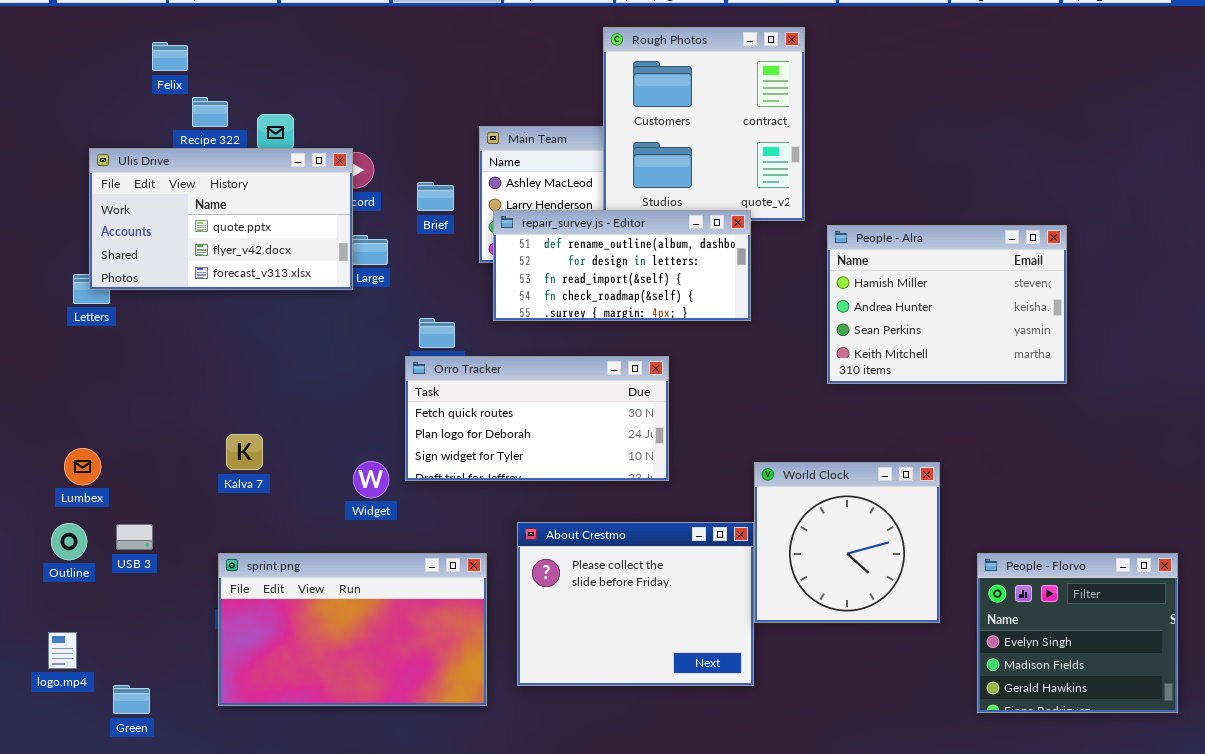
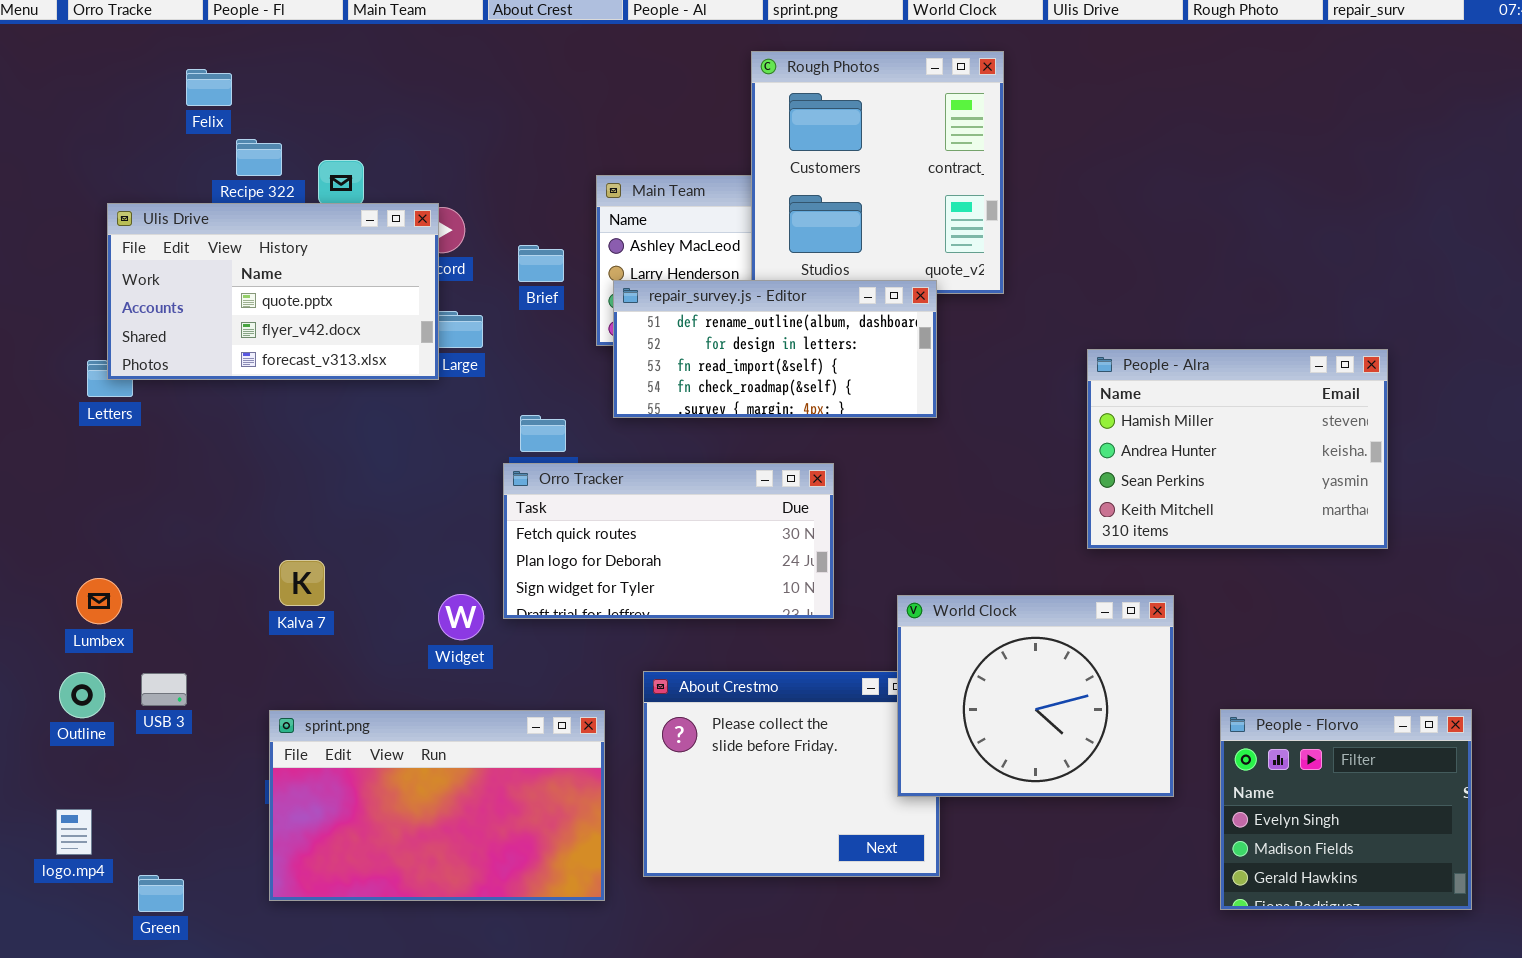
People - Alra: [827,225,1067,384] -> [1087,349,1388,549], moved
World Clock: [754,462,940,623] -> [897,595,1174,797], resized

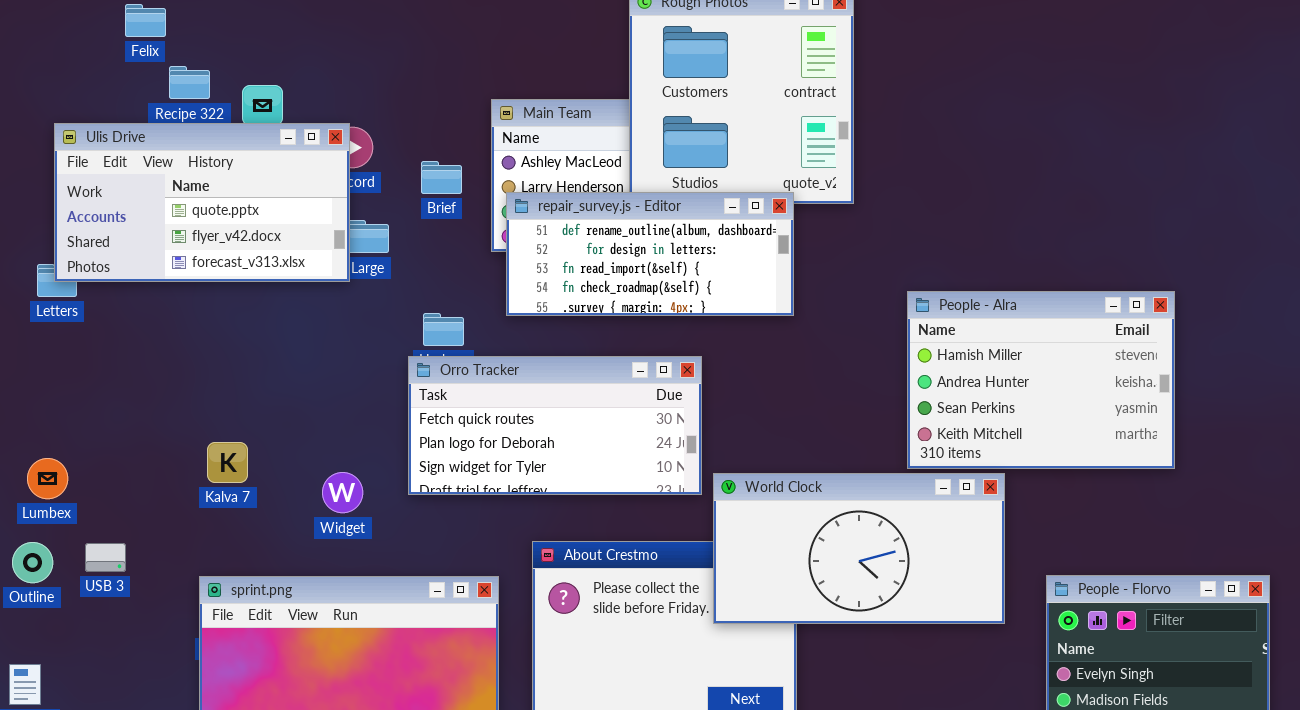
People - Alra: [1087,349,1388,549] -> [907,291,1175,469], moved
Widget: [438,594,484,640] -> [322,472,363,513], moved
World Clock: [897,595,1174,797] -> [713,473,1005,624], resized

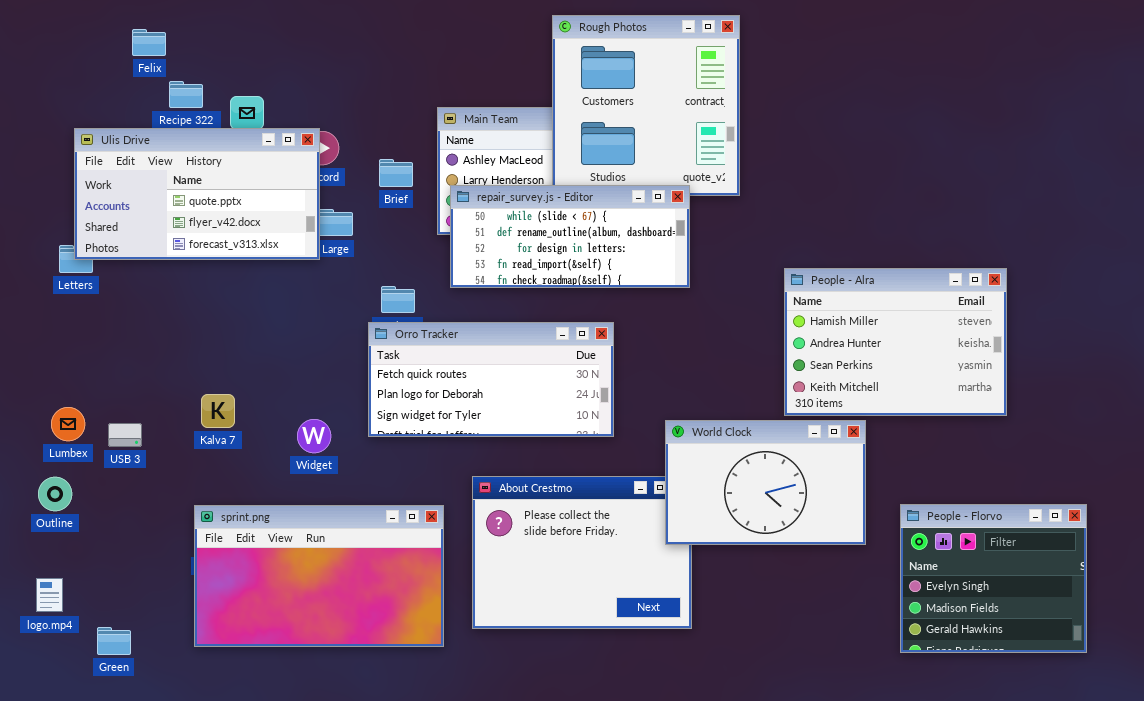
repair_survey.js - Editor: [506,192,794,316] -> [450,185,690,288], scrolled up 1 row
World Clock: [713,473,1005,624] -> [665,420,866,545], resized
USB 3: [85,543,126,572] -> [108,423,142,447], moved

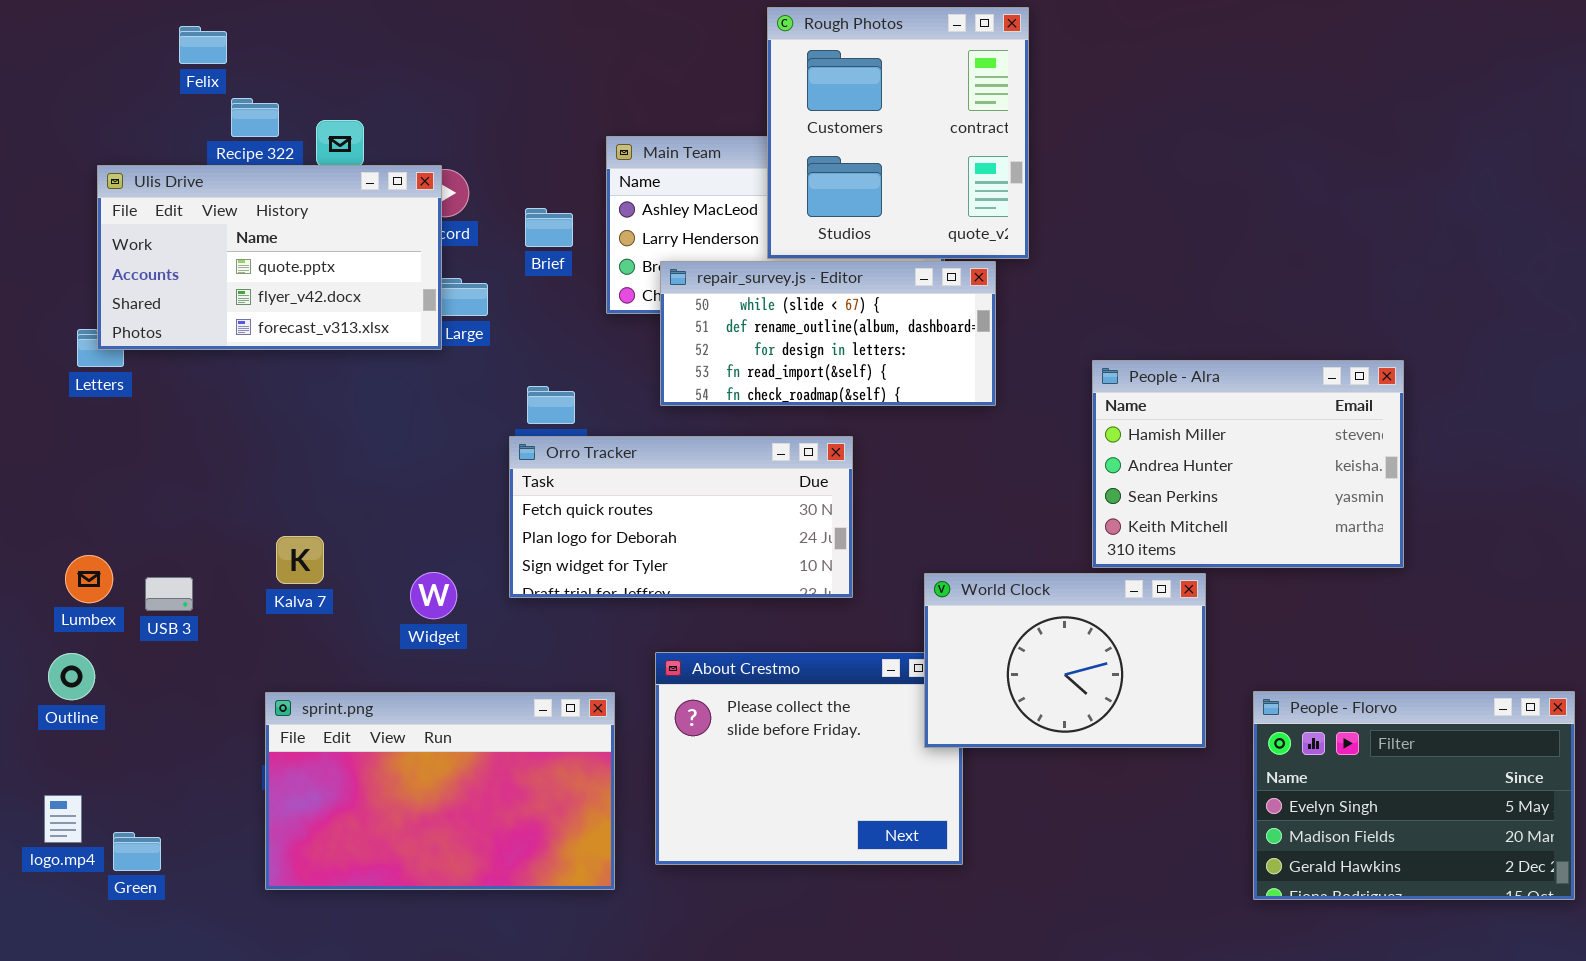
repair_survey.js - Editor: [450,185,690,288] -> [660,261,996,406], moved
People - Florvo: [900,504,1087,653] -> [1253,691,1575,900], resized
Green: [97,627,131,655] -> [113,832,161,871], moved

